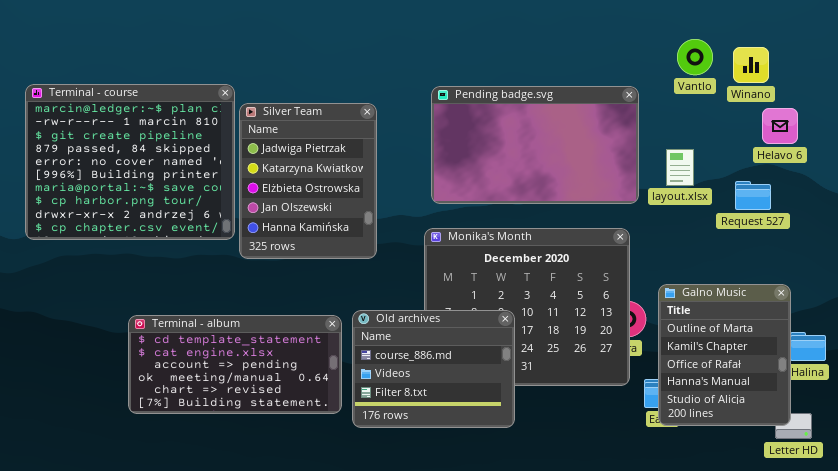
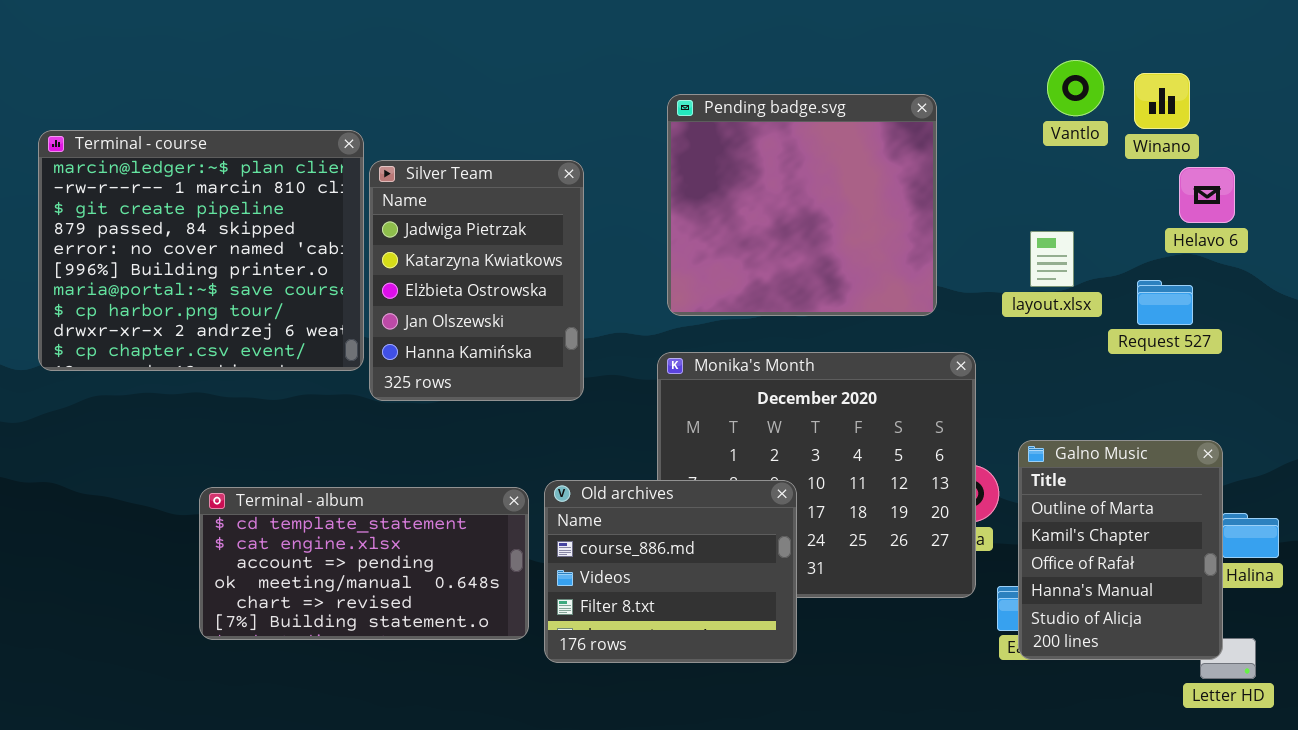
Pending badge.svg: [431,86,639,204] -> [667,94,937,316], resized

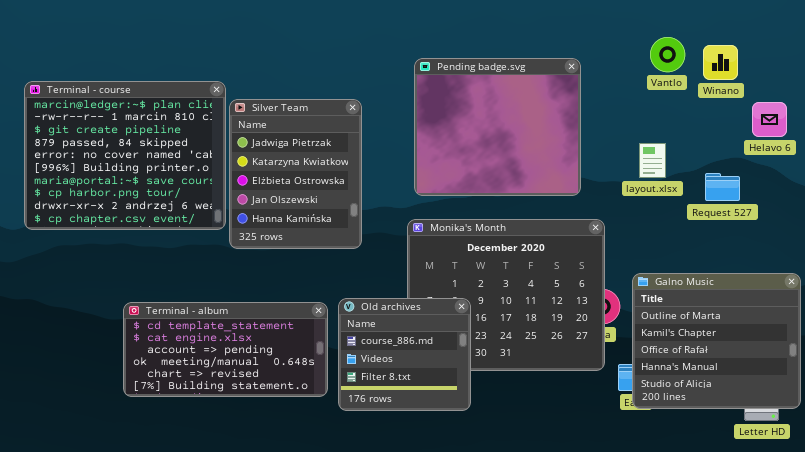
Helavo 6: [1179,167,1235,223] -> [752,102,787,137], moved
Galno Music: [1018,440,1223,660] -> [632,273,801,409], resized
Old archives: [544,480,797,663] -> [338,298,471,411], resized

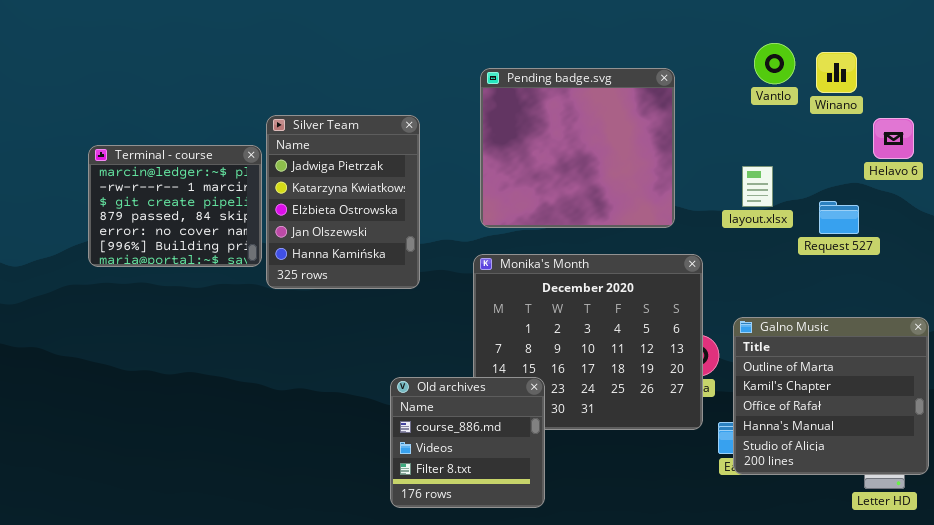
Terminal - course: [24,81,226,230] -> [88,145,262,267], resized
Old archives: [338,298,471,411] -> [390,377,545,508], moved
Terminal - album: [123,302,328,397] -> none, closed

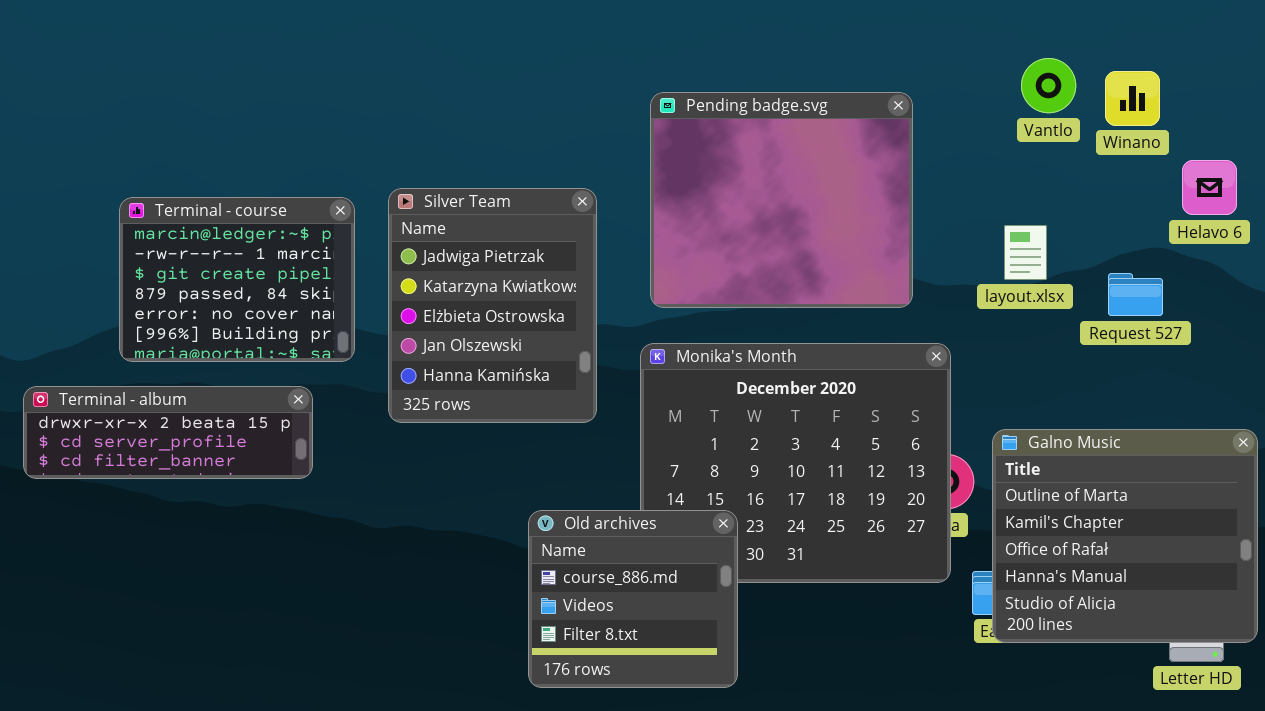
Silver Team: [266,115,420,289] -> [388,188,597,423], moved
Terminal - album: none -> [23,386,313,479], opened

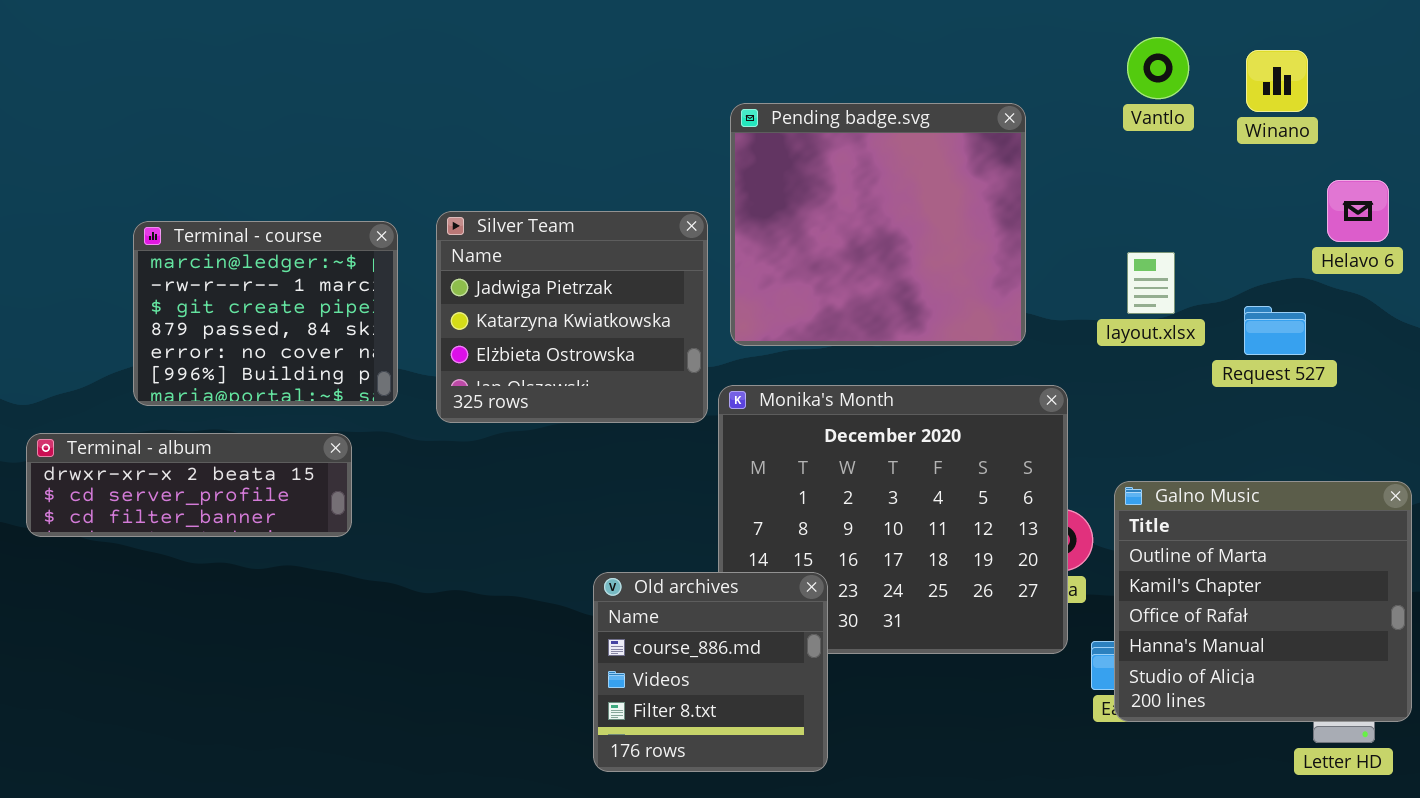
Vantlo: [1021,58,1076,113] -> [1127,37,1189,99], moved
Winano: [1105,71,1160,126] -> [1246,50,1308,112], moved
Silver Team: [388,188,597,423] -> [436,211,708,423], resized

